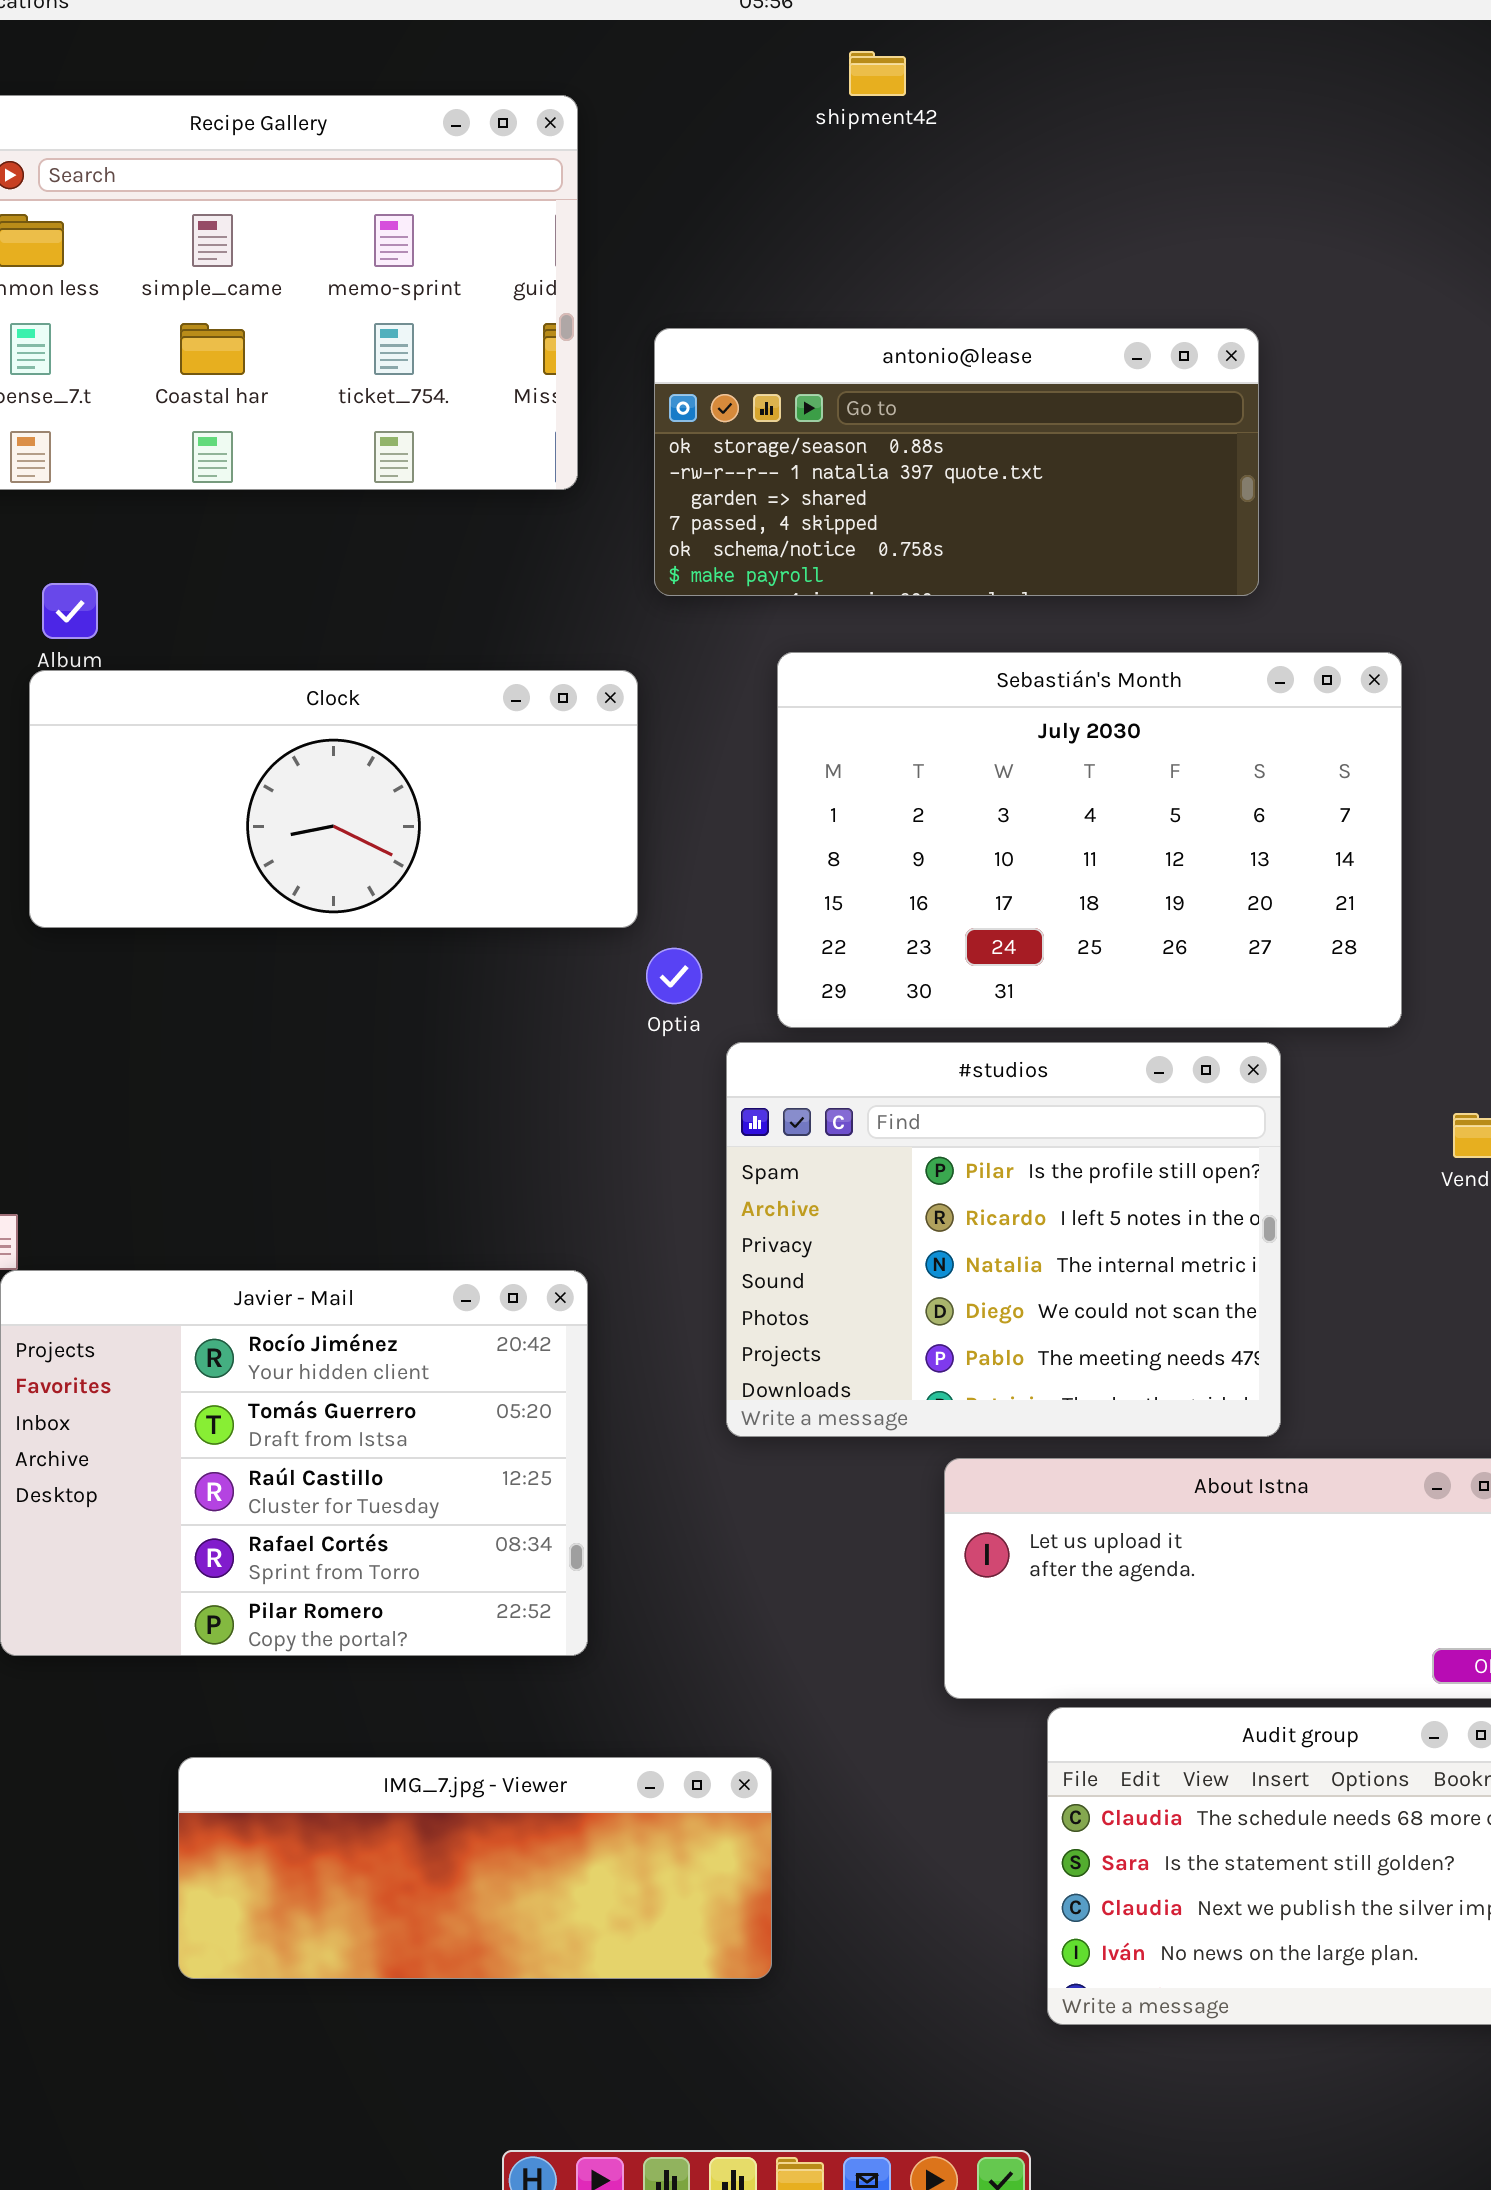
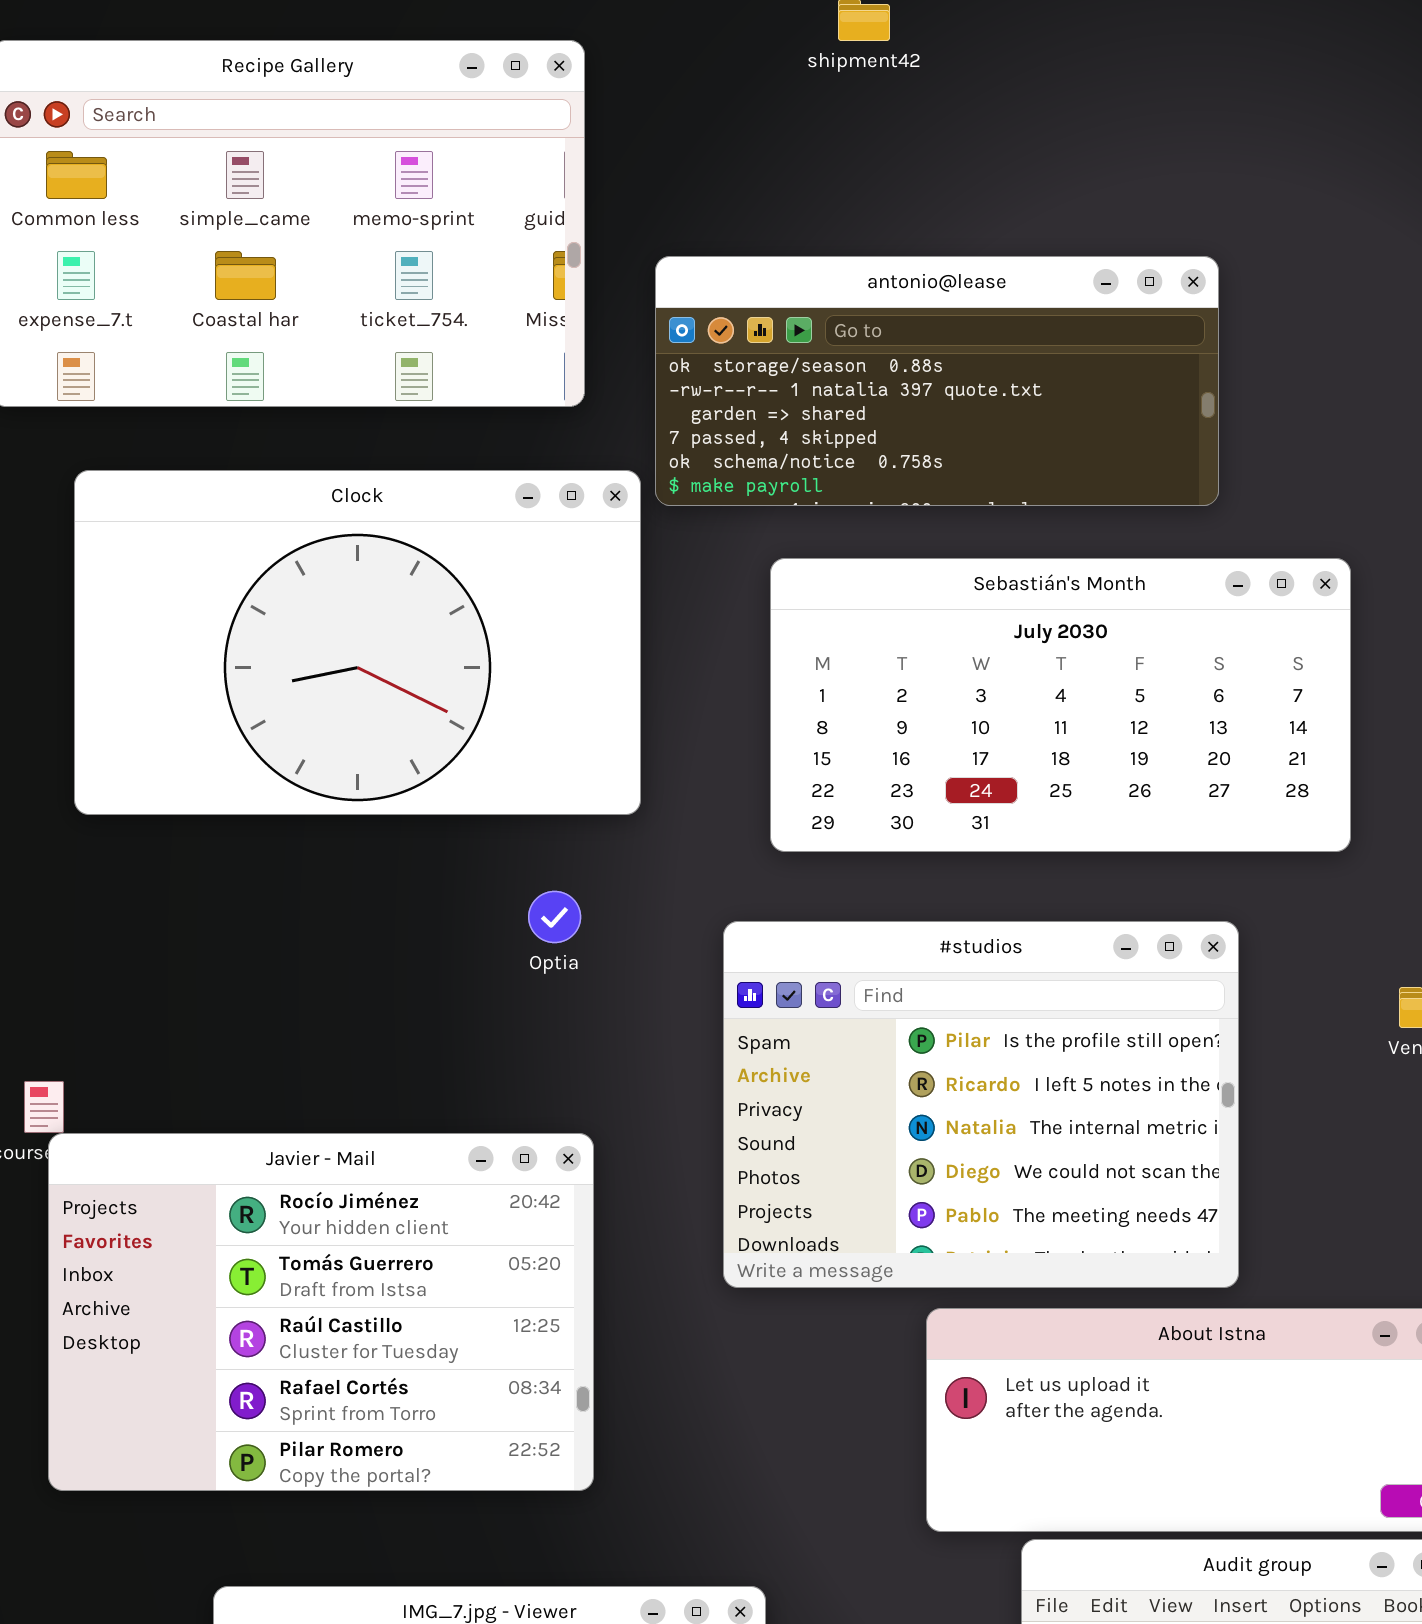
Sebastián's Month: [777,652,1402,1028] -> [770,558,1351,852], resized
Clock: [29,670,638,928] -> [74,470,641,815], resized
Optia: [646,948,702,1004] -> [528,891,581,943], moved

